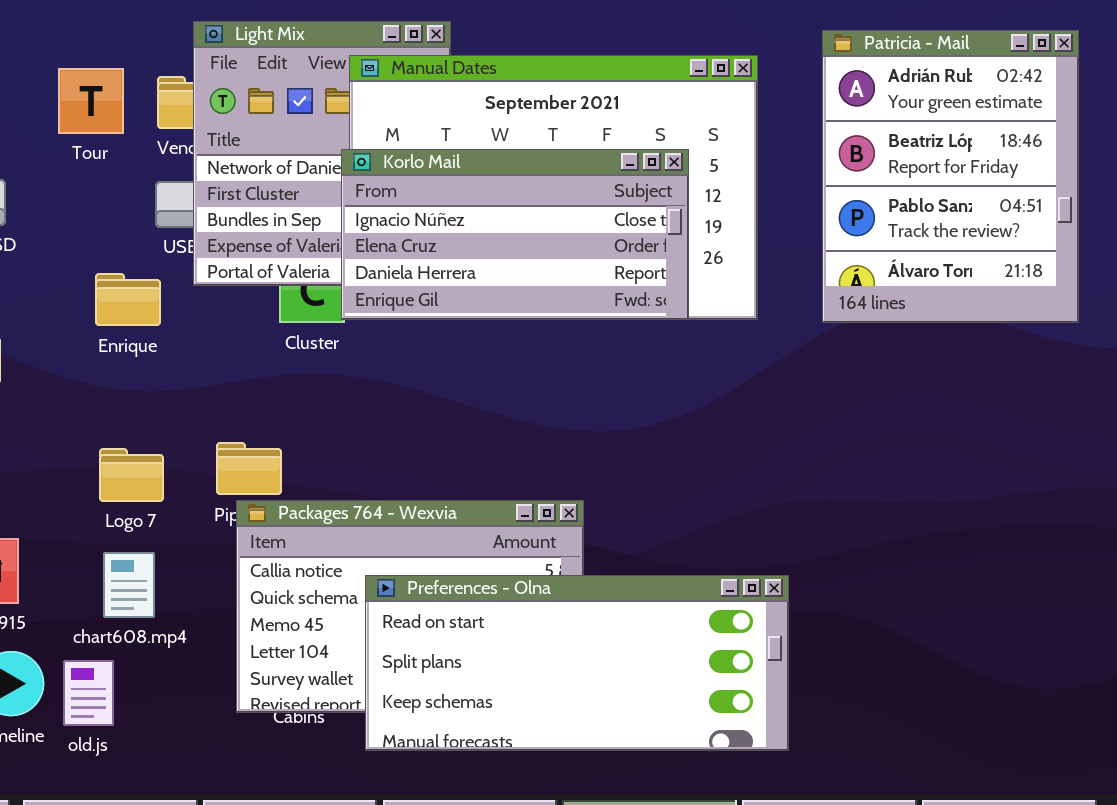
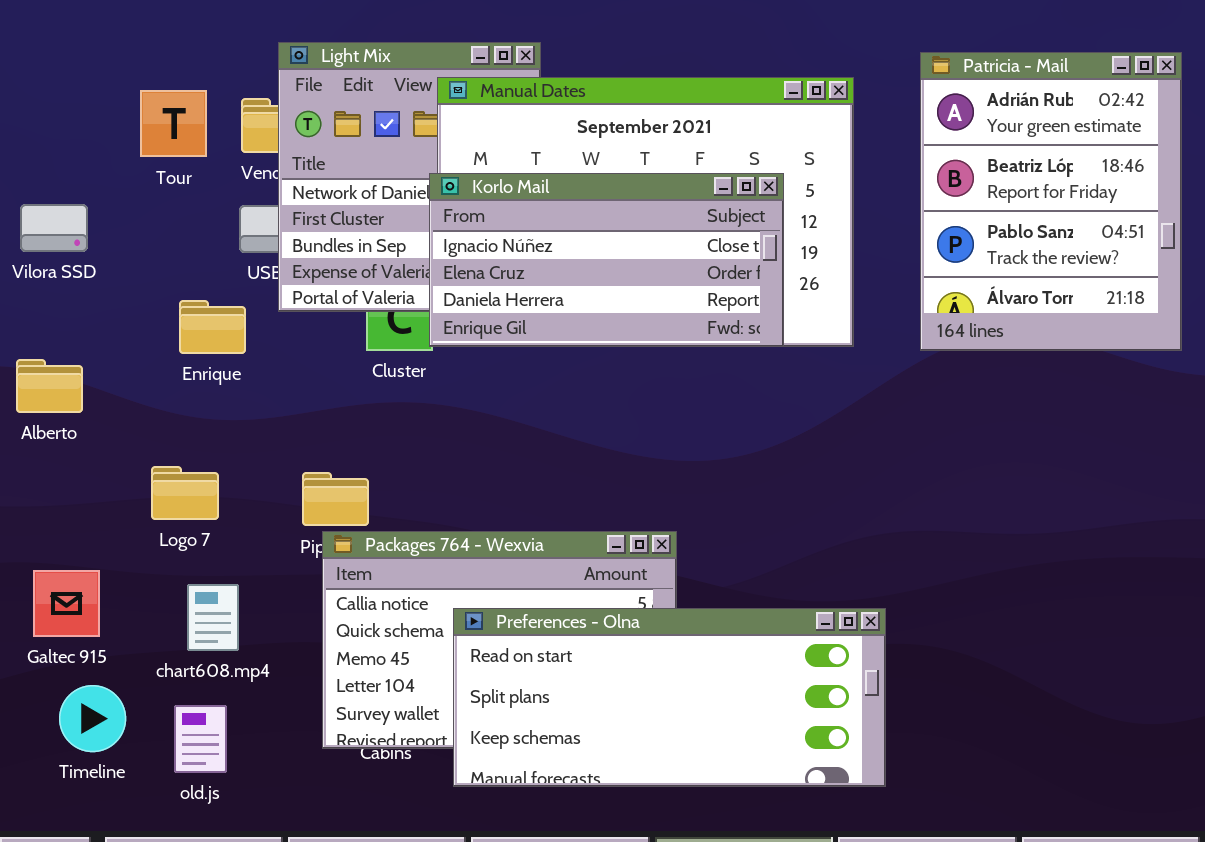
Logo 7: [99,448,164,502] -> [151,466,219,520], moved
old.js: [63,660,114,726] -> [174,705,227,773], moved

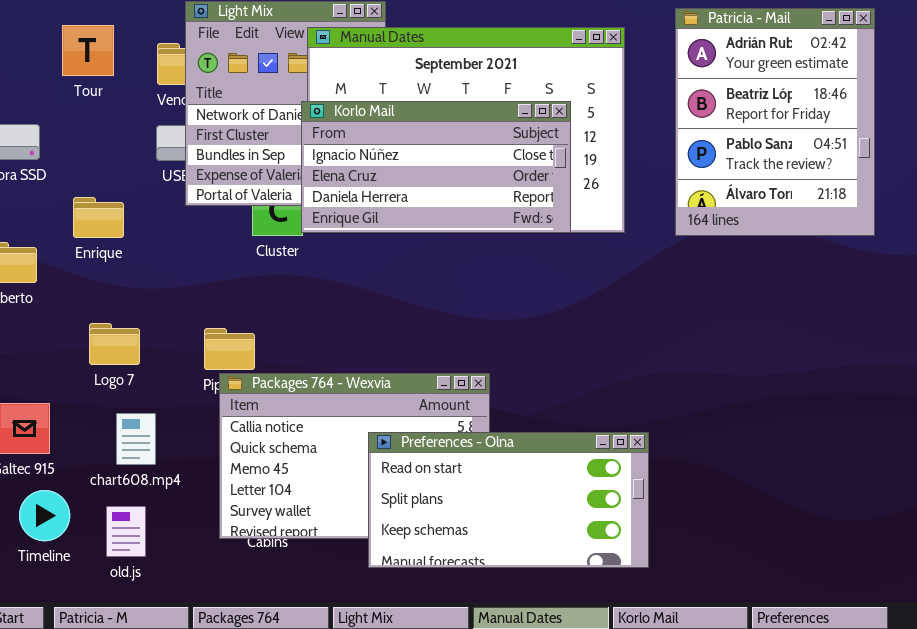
Tour: [140,90,207,157] -> [62,25,114,76], moved
Enrique: [179,300,246,354] -> [73,197,124,238], moved
Preferences - Olna: [453,608,886,787] -> [368,432,649,568], resized

